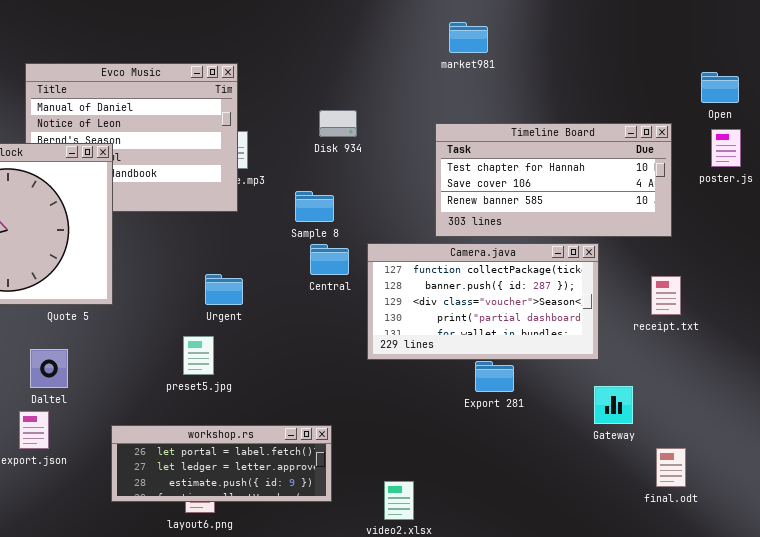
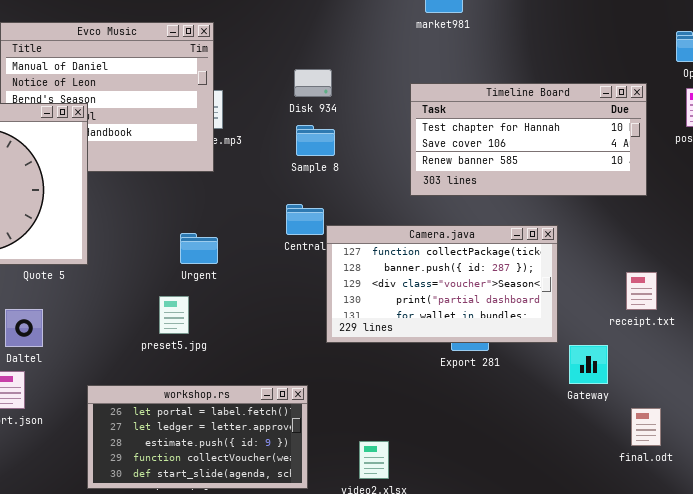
Sample 8: [295,191,334,222] -> [296,125,335,156], moved
Camera.java: [367,243,599,360] -> [326,225,558,343], moved
receipt.txt: [651,276,681,315] -> [626,272,657,310], moved
workshop.rs: [111,425,332,502] -> [87,385,308,489], resized

